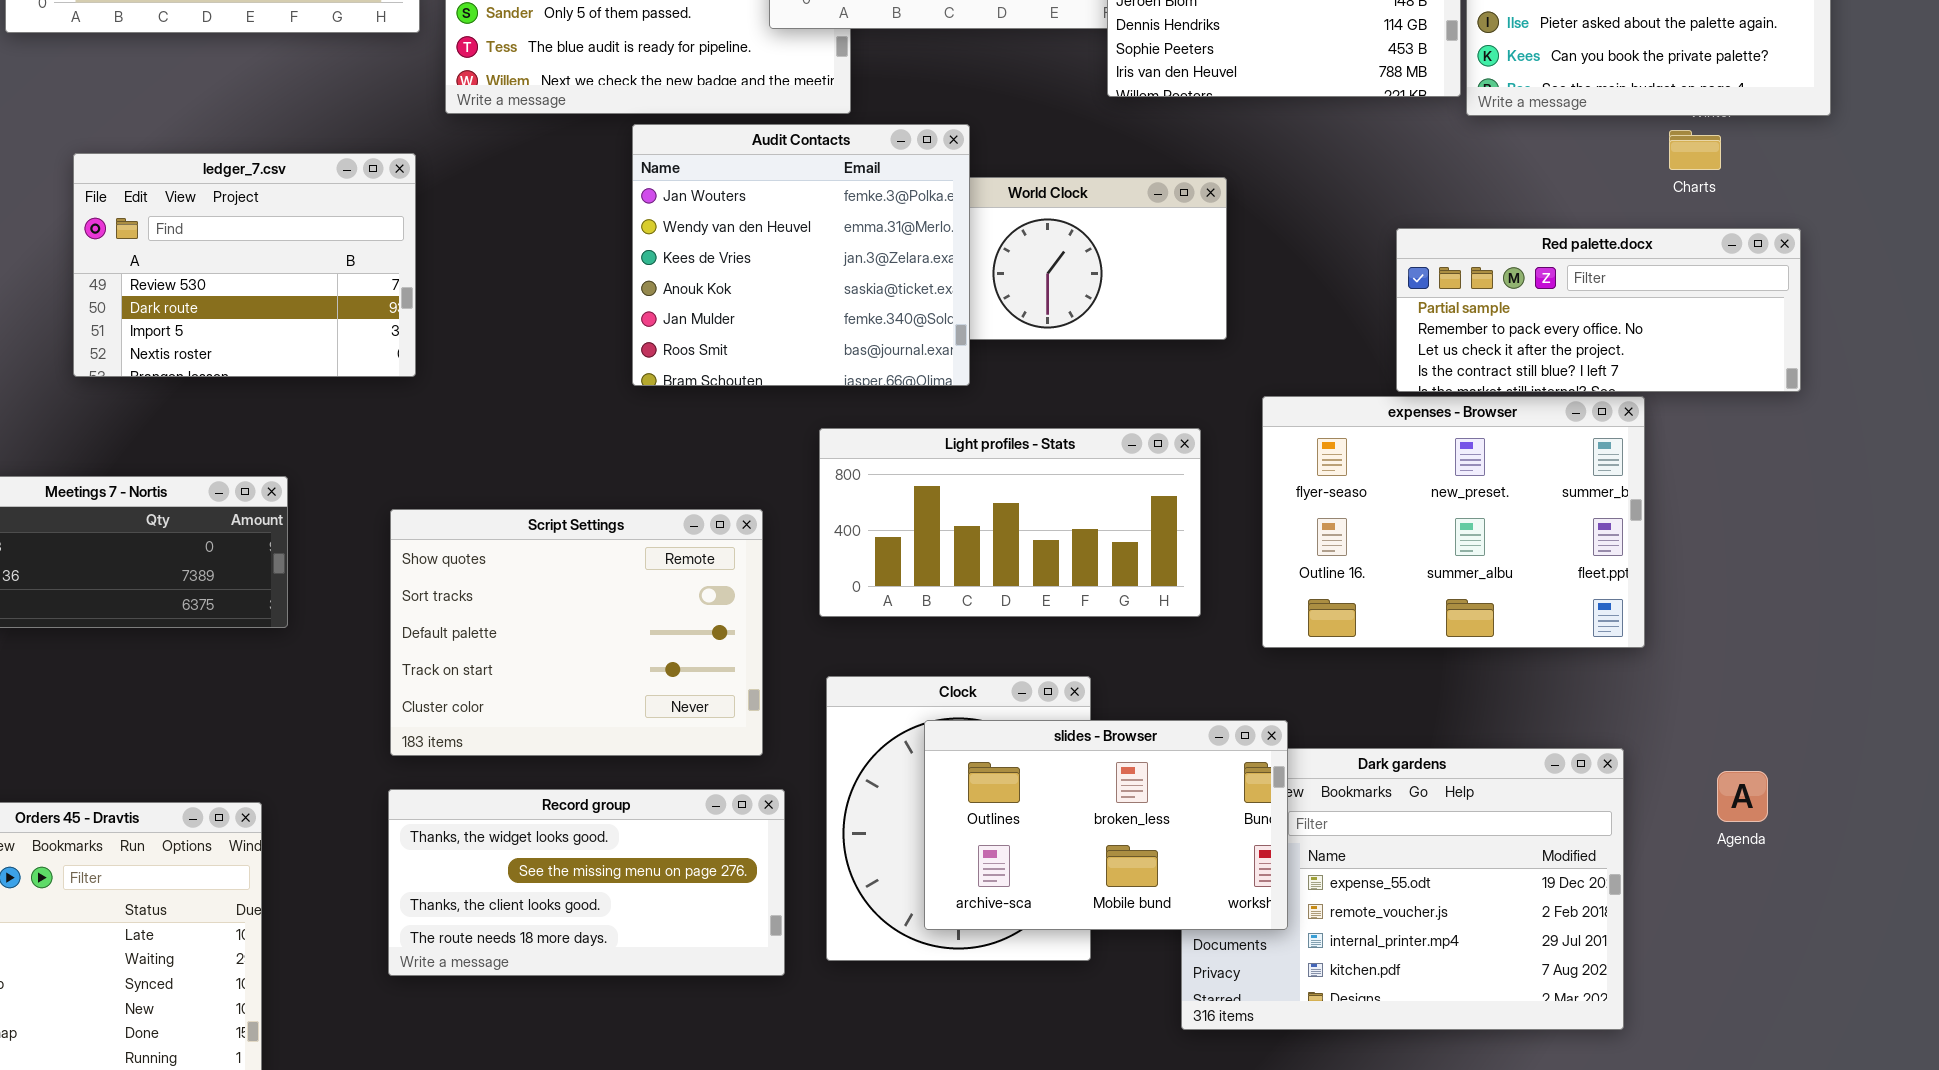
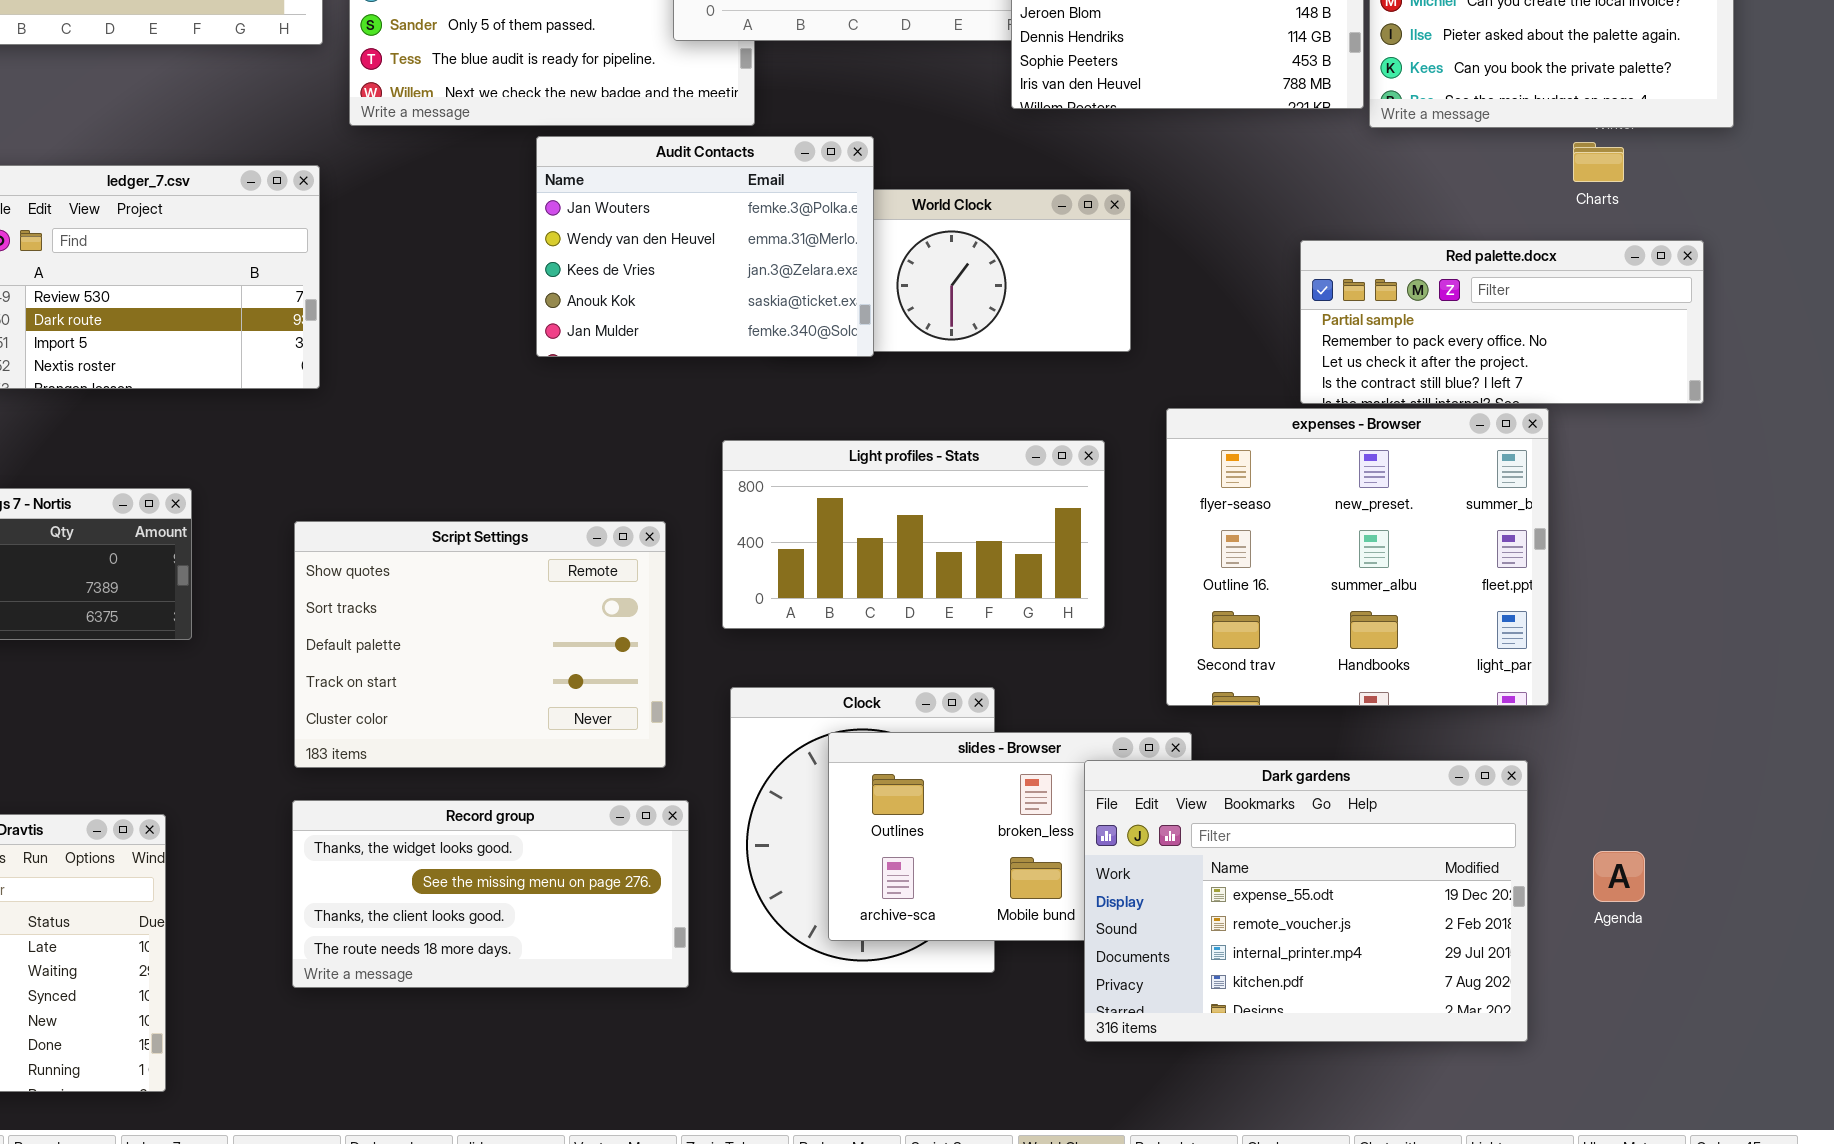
Audit Contacts: [632,124,970,386] -> [536,136,874,357], resized
expenses - Browser: [1262,396,1645,648] -> [1166,408,1549,706], resized
Dark gardens: [1181,748,1624,1030] -> [1084,760,1528,1042], raised
Agenda: [1717,771,1768,822] -> [1593,851,1645,902], moved

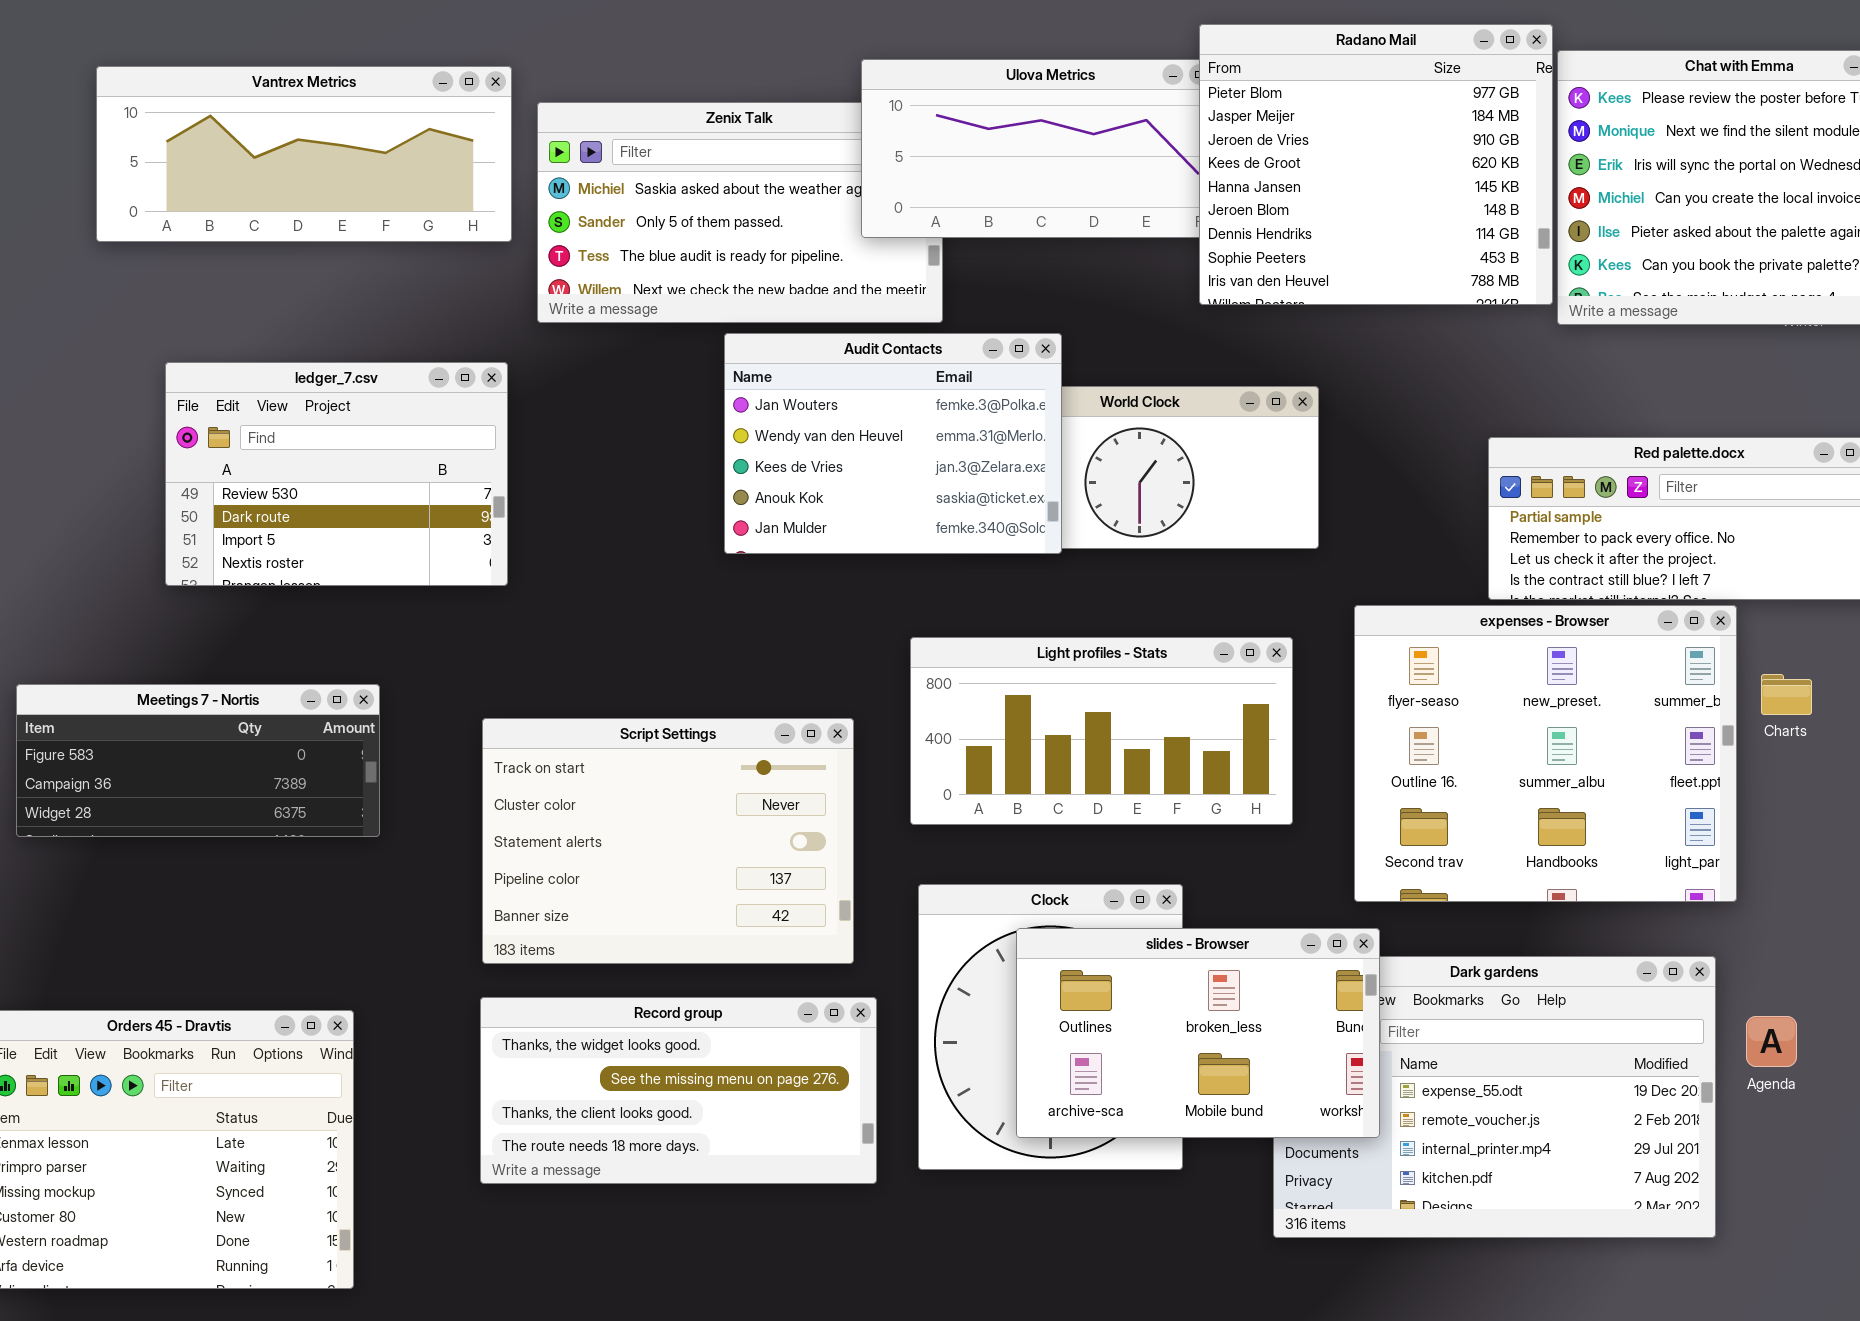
Charts: [1573,142,1624,182] -> [1761,674,1812,715], moved
Script Settings: [294,521,666,768] -> [482,718,854,964], scrolled down 3 rows
slides - Browser: [828,732,1192,941] -> [1016,928,1380,1138], raised
Agenda: [1593,851,1645,902] -> [1746,1016,1797,1067], moved

